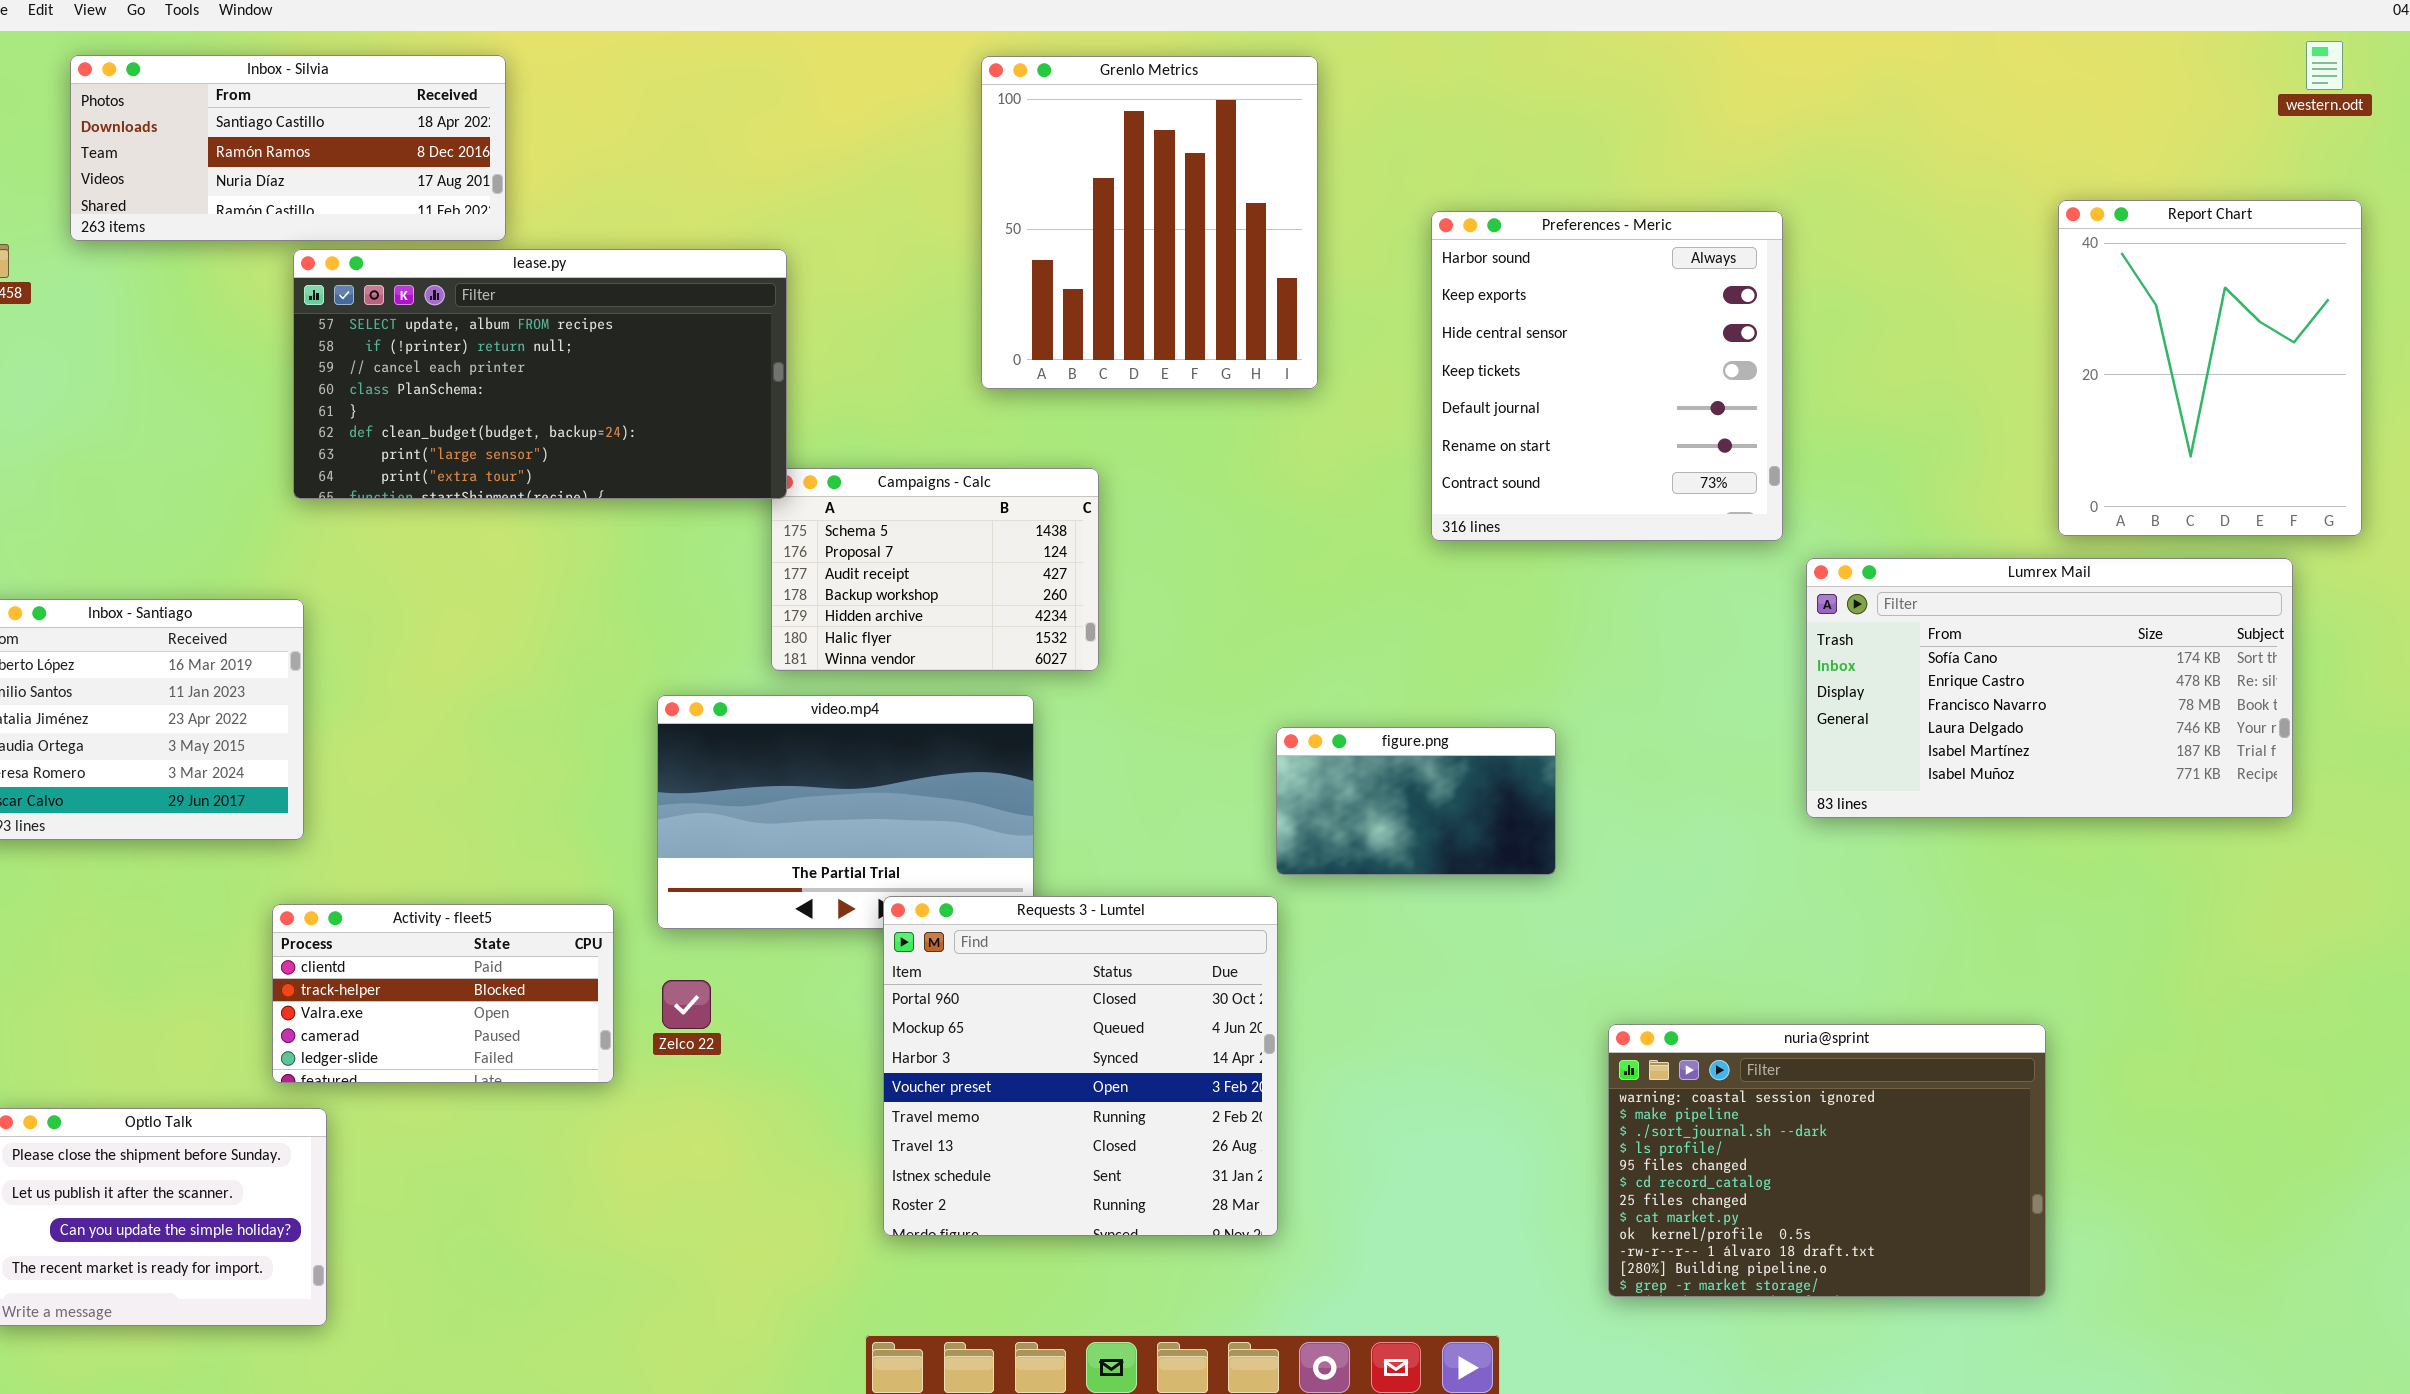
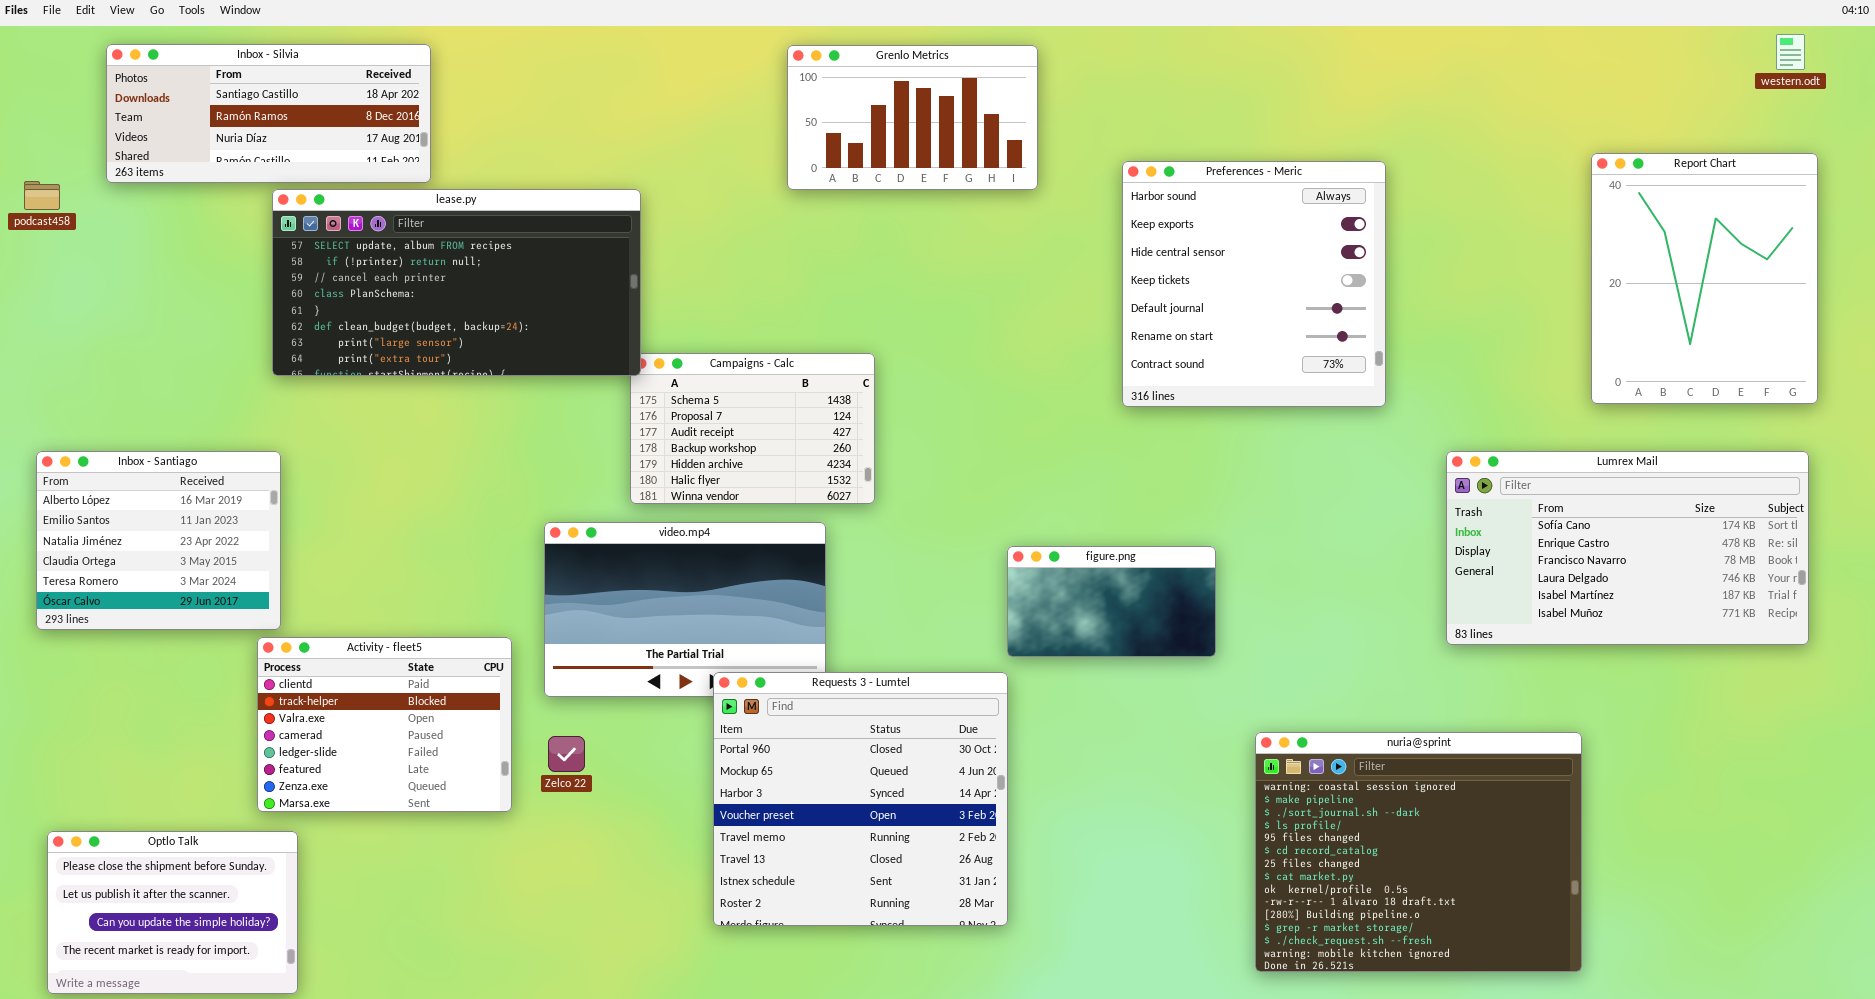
Grenlo Metrics: [981,56,1318,389] -> [787,45,1038,190], resized
Lumrex Mail: [1806,558,2293,818] -> [1446,451,1809,645], moved
Activity - fleet5: [272,904,614,1083] -> [257,637,512,812], resized
nuria@sprint: [1608,1024,2046,1297] -> [1255,732,1582,972], resized

